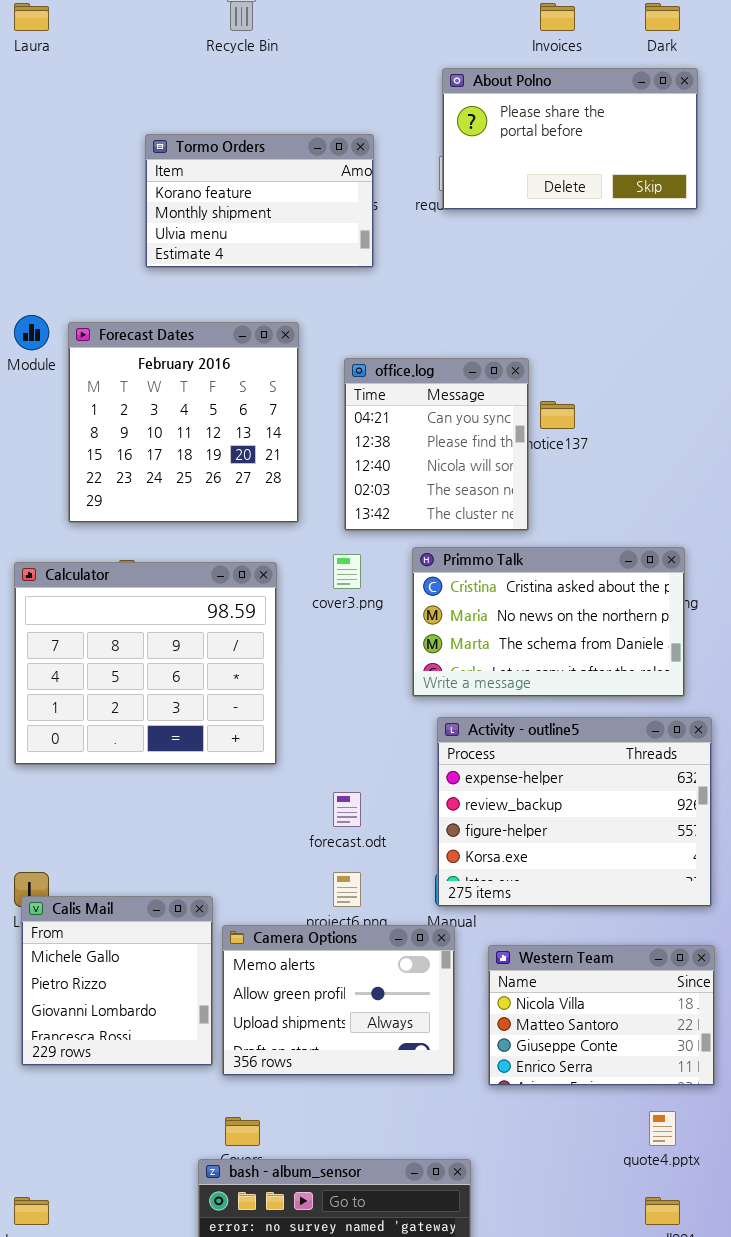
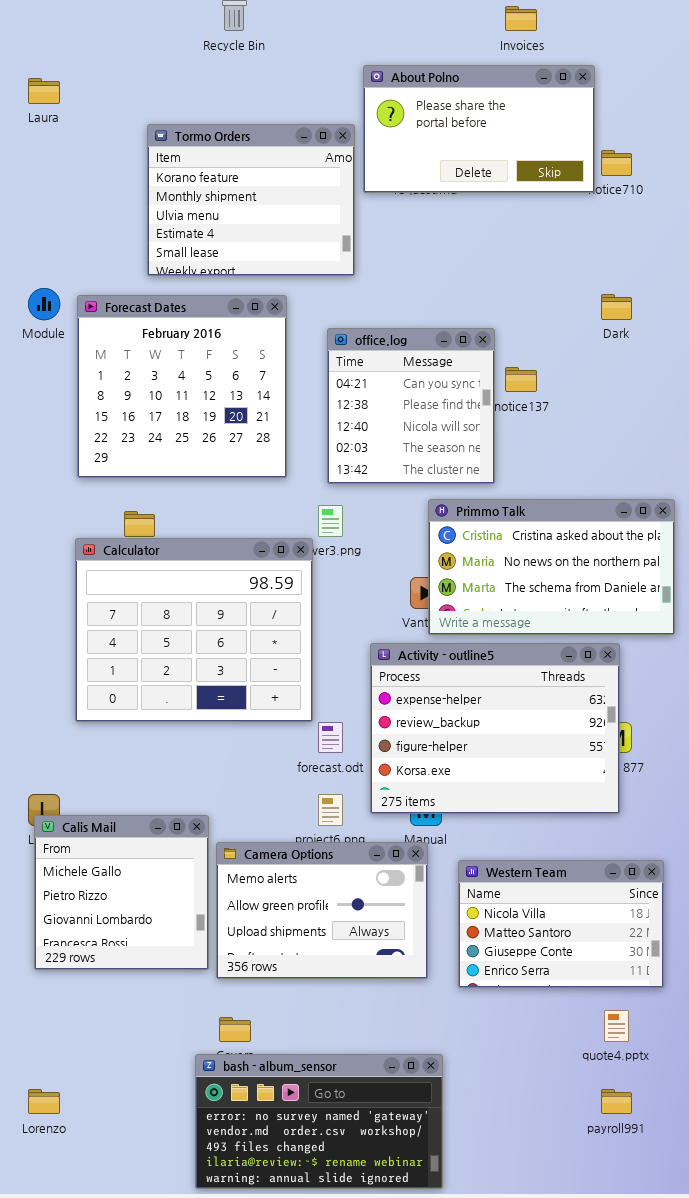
Laura: [14,3,49,31] -> [28,78,60,104], moved
Dark: [645,3,680,31] -> [601,294,632,320], moved
About Polno: [442,68,698,210] -> [363,65,595,193], moved
Tormo Orders: [145,134,374,268] -> [147,124,355,276], resized
Primmo Talk: [412,547,685,697] -> [428,499,675,635], moved
Calculator: [14,562,277,765] -> [75,538,313,722], moved
Activity - outline5: [437,717,712,907] -> [370,643,620,814], moved

